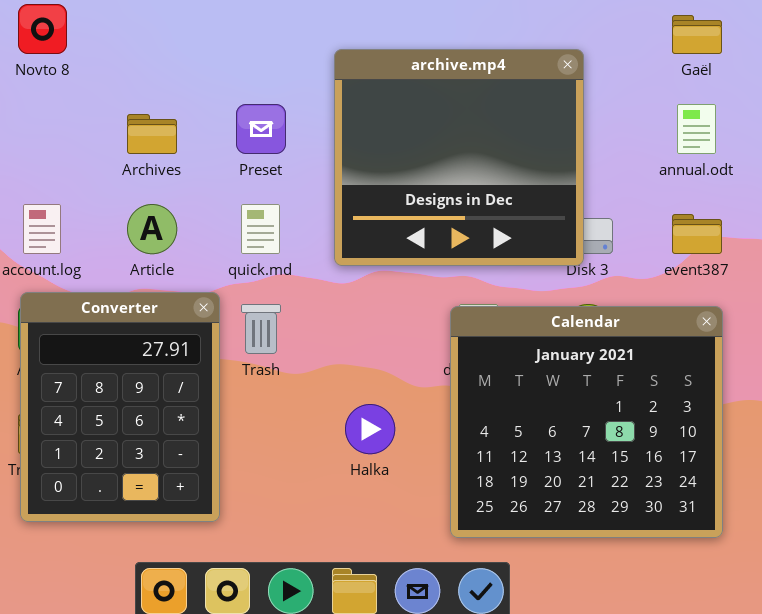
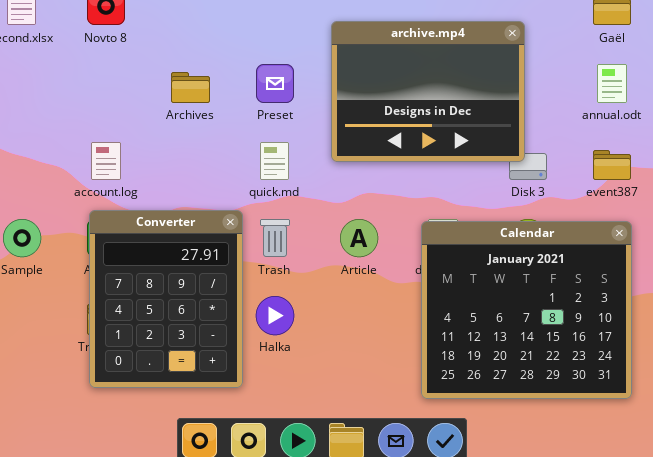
archive.mp4: [334,49,584,266] -> [331,21,525,162], resized
Article: [127,204,177,254] -> [340,219,378,257], moved
Halka: [345,404,395,454] -> [256,296,294,335], moved

